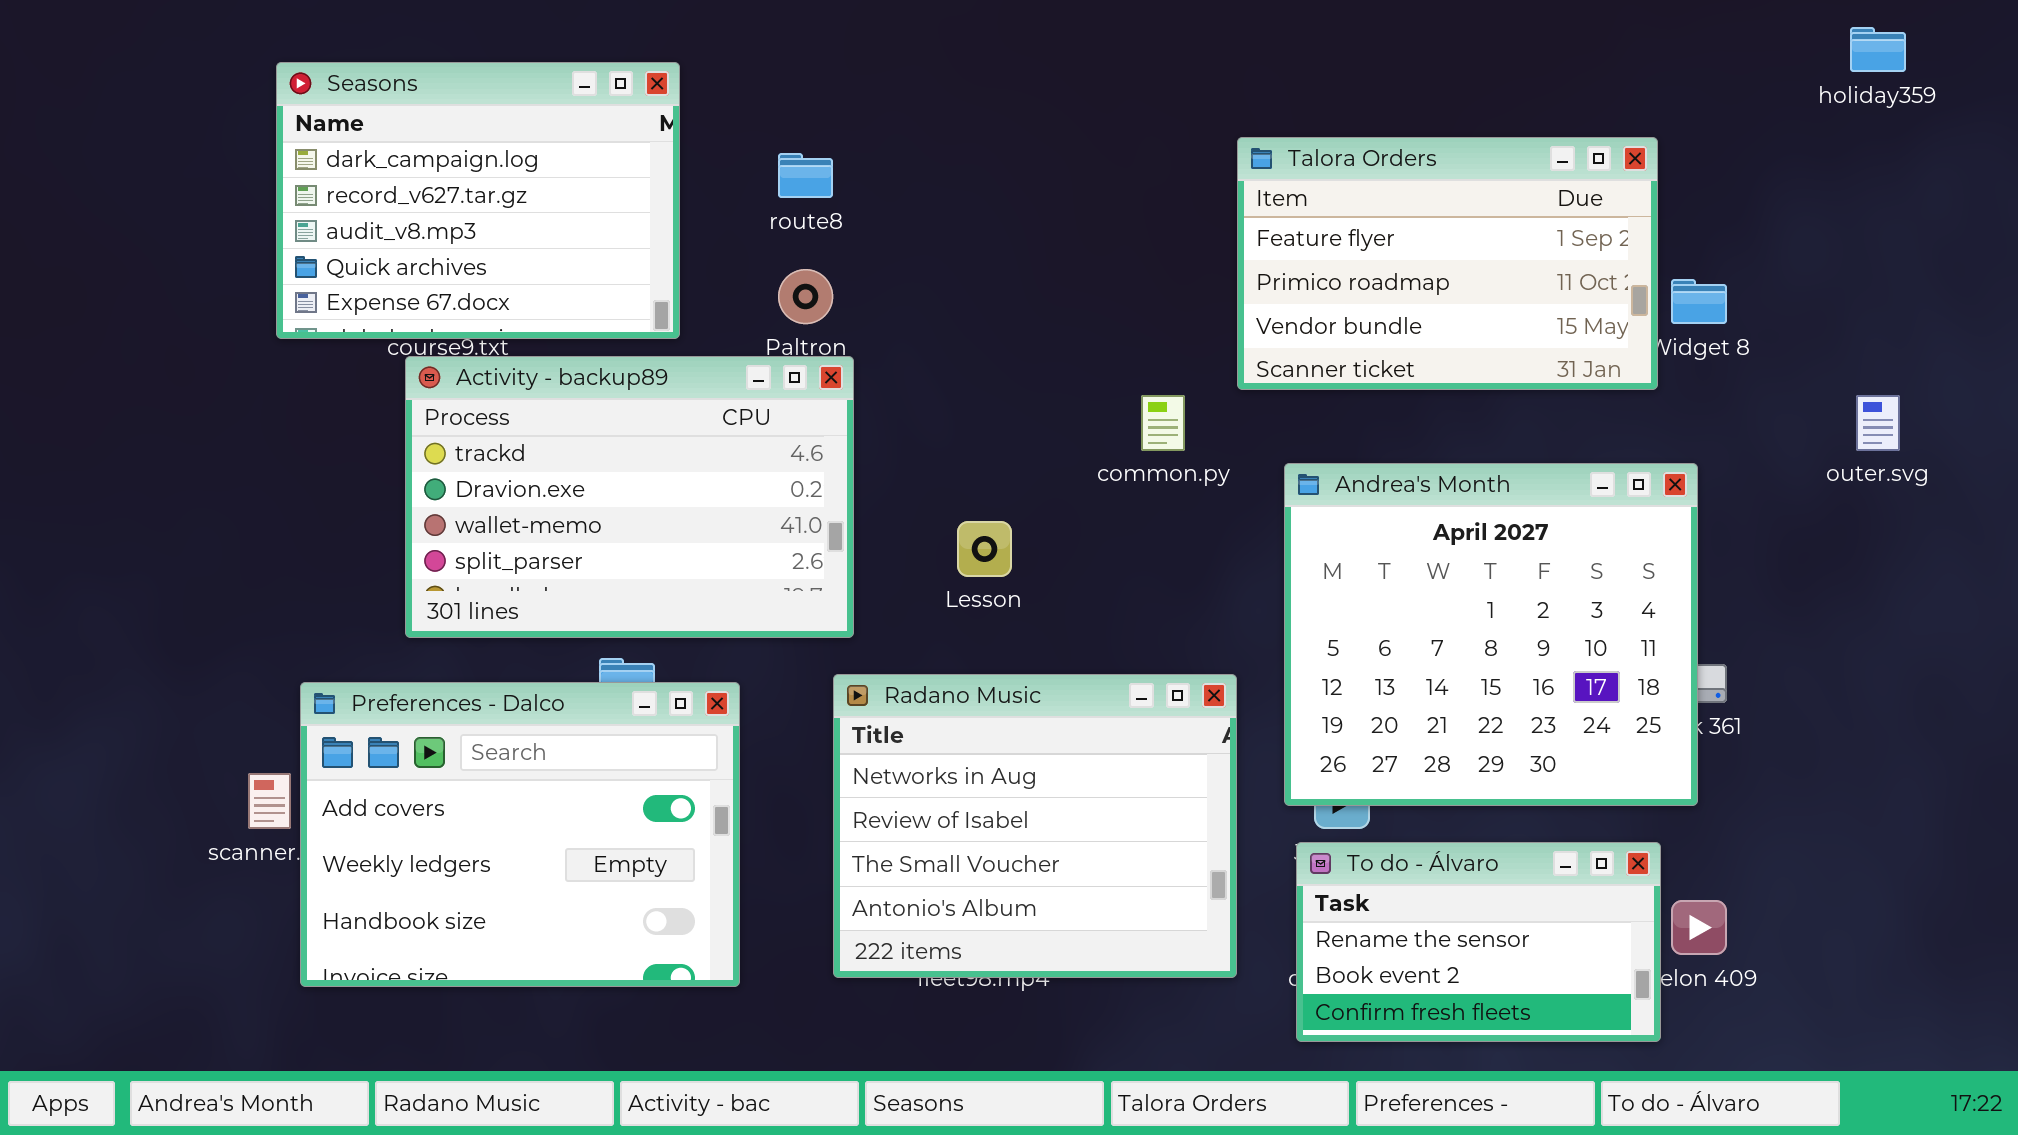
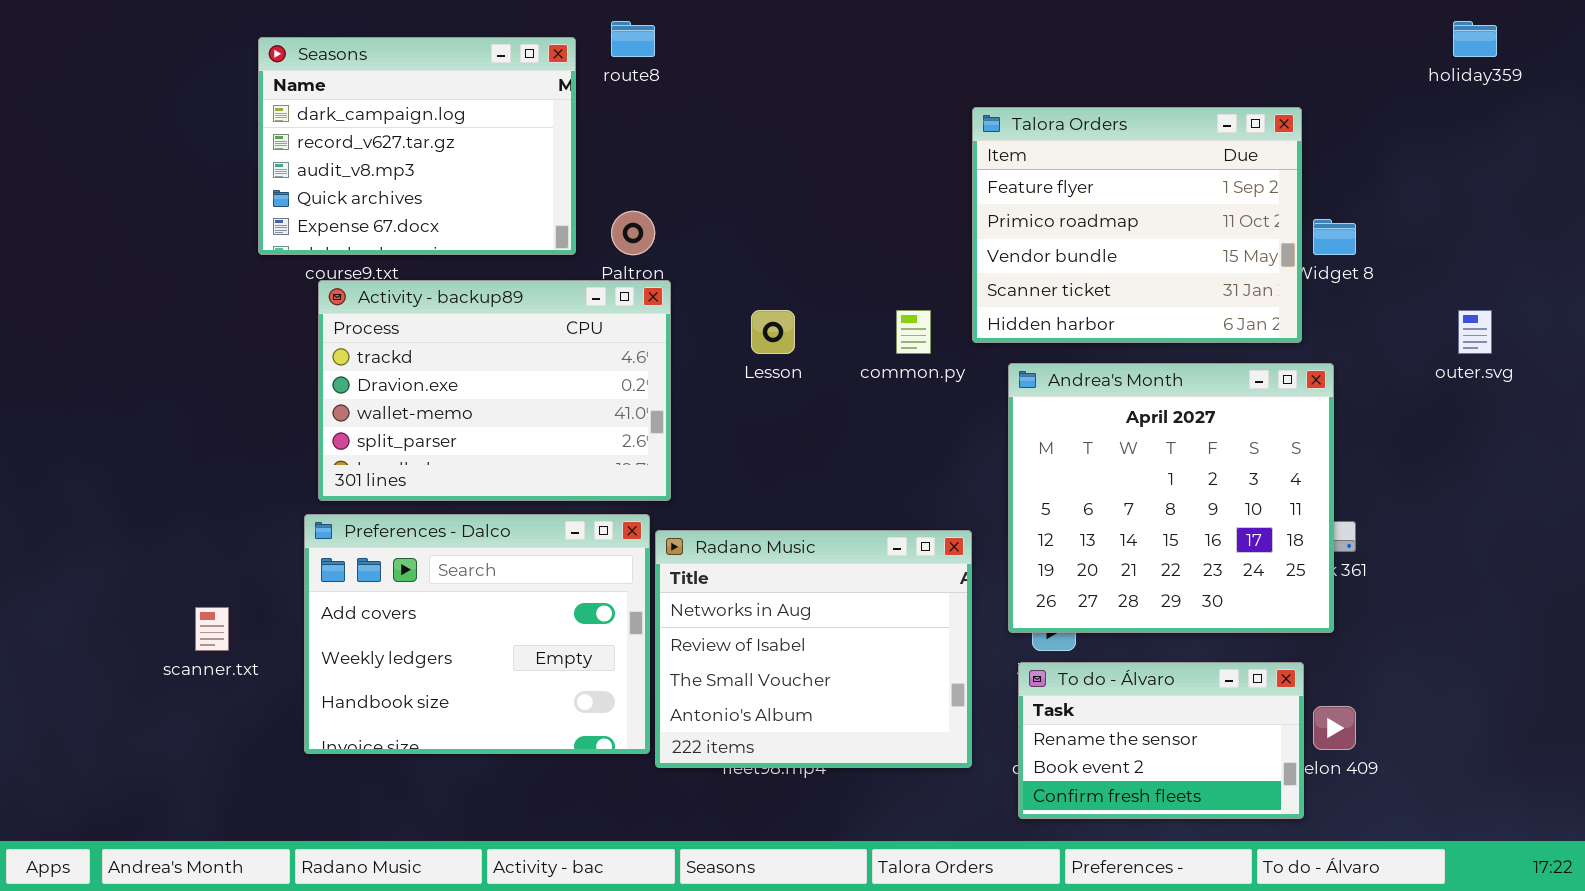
Seasons: [276,62,680,339] -> [258,37,576,255], moved
Talora Orders: [1237,137,1658,390] -> [972,107,1302,343], resized
route8: [778,153,833,198] -> [611,21,655,57], moved
Lesson: [957,521,1012,577] -> [751,310,795,354], moved
Preferences - Dalco: [300,682,740,987] -> [304,514,650,754], moved

